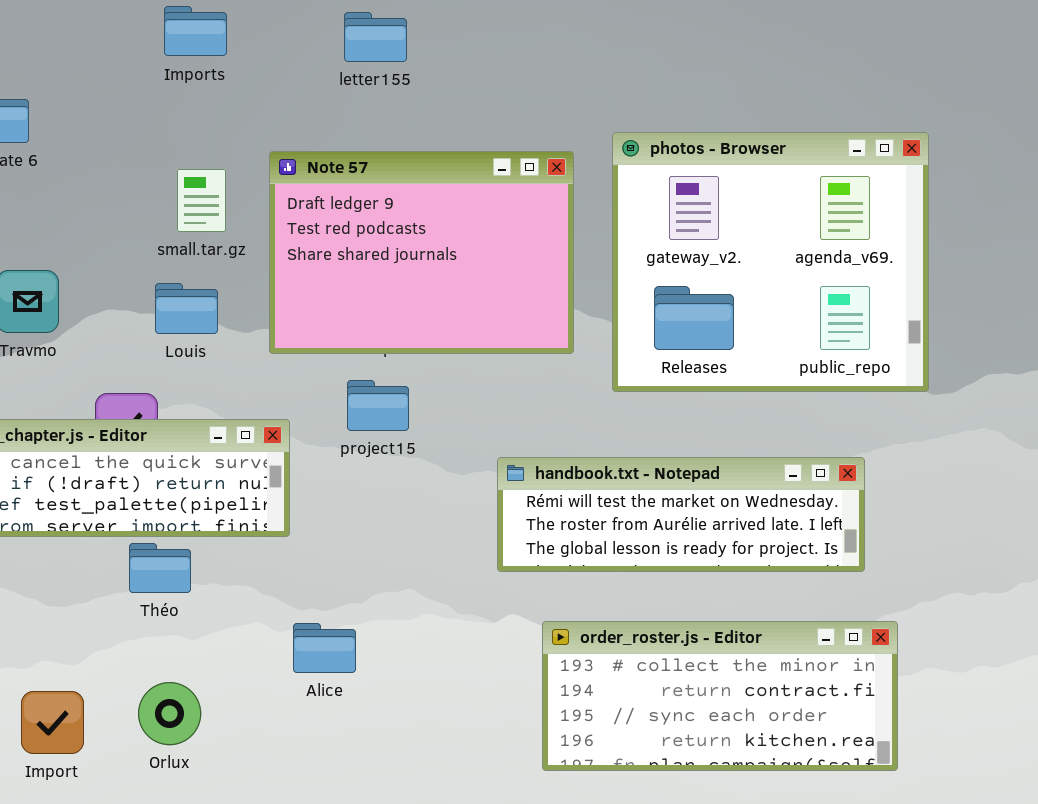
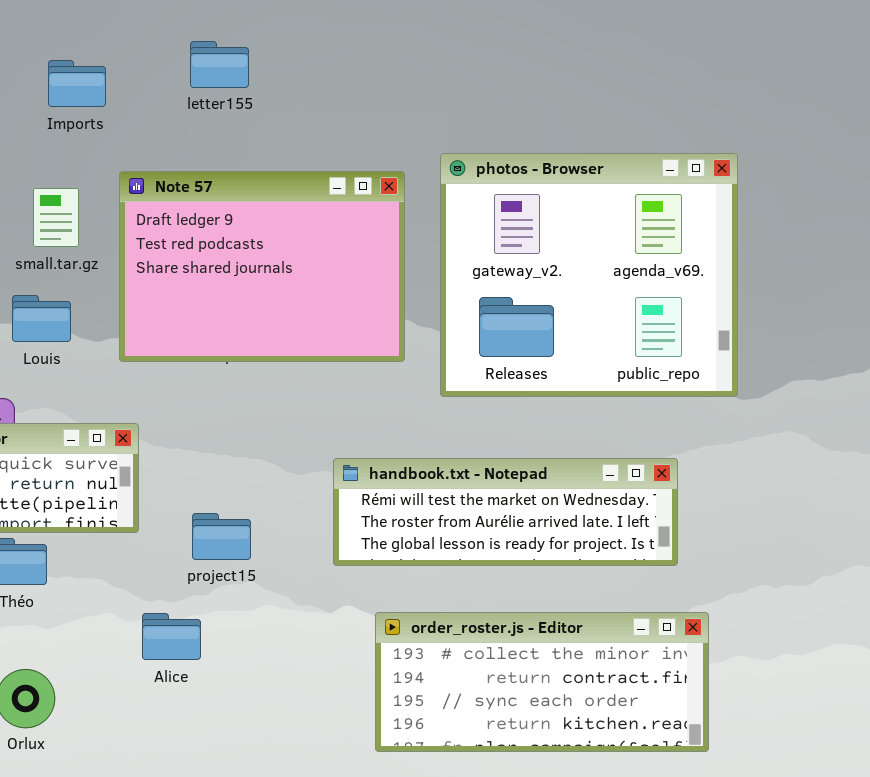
Imports: [164,6,227,56] -> [48,60,106,107], moved
project15: [347,380,409,431] -> [192,513,251,560], moved

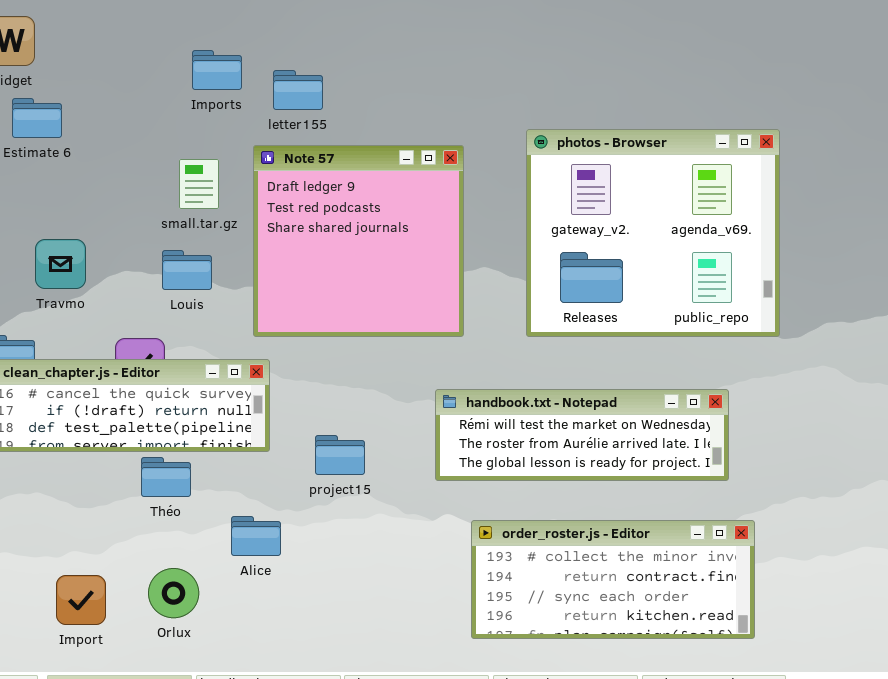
letter155: [190,41,249,88] -> [273,70,323,110], moved
Note 57: [119,171,405,362] -> [253,145,464,337], resized
Alice: [142,613,201,660] -> [231,516,281,556], moved

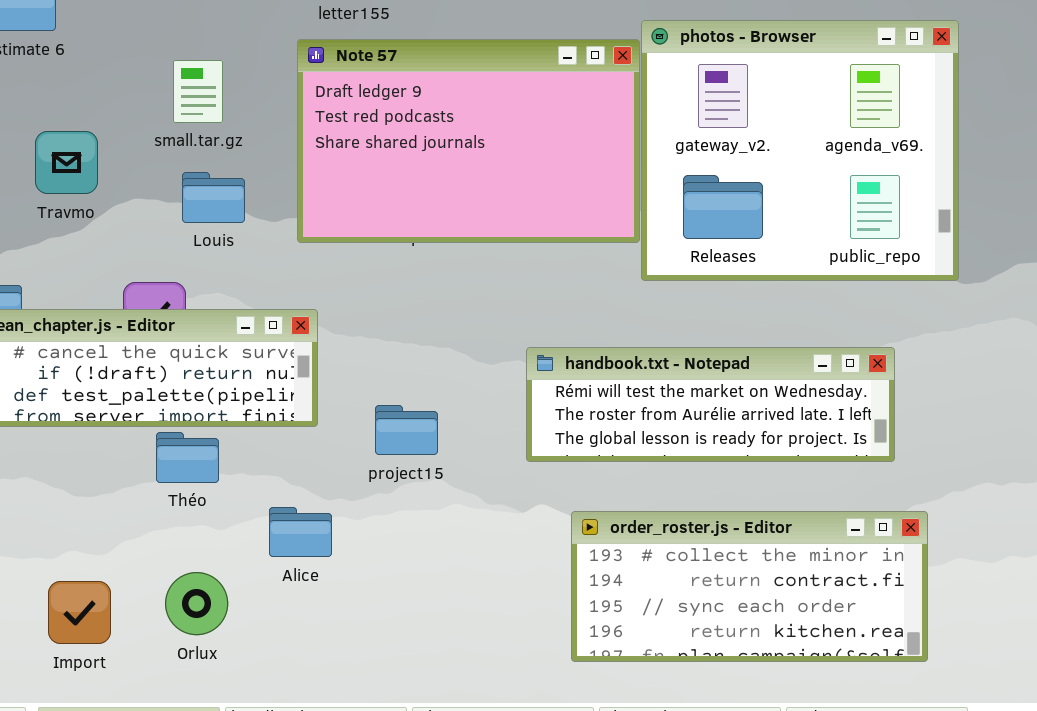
Note 57: [253,145,464,337] -> [297,39,640,243], resized
small.tar.gz: [179,159,219,209] -> [173,60,223,123], moved
Travmo: [35,239,86,289] -> [35,131,98,194], moved

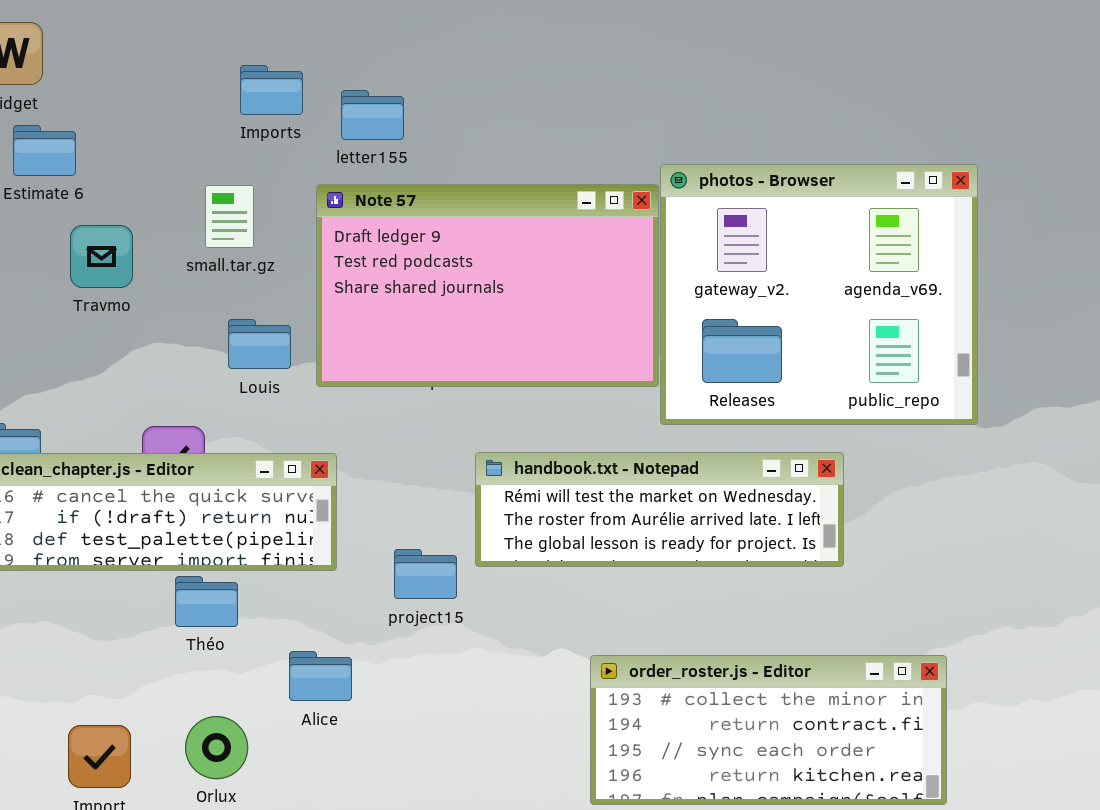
small.tar.gz: [173,60,223,123] -> [205,185,254,248], moved
Travmo: [35,131,98,194] -> [70,225,133,288], moved
Louis: [182,172,245,223] -> [228,319,291,369], moved
handbook.txt - Notepad: [526,347,895,462] -> [475,452,844,567], moved

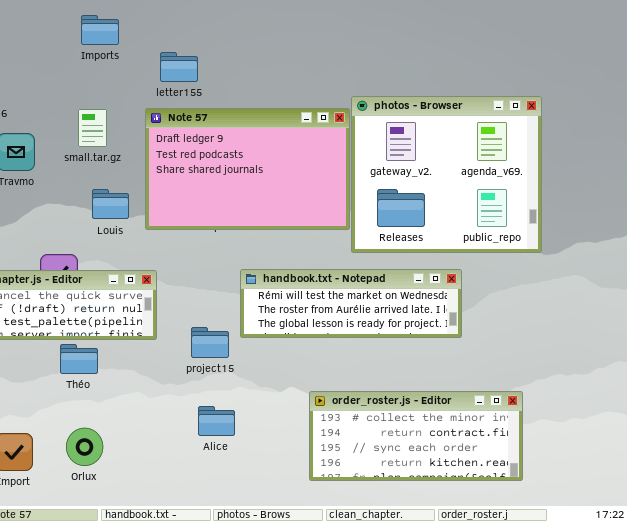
Imports: [240,65,303,115] -> [81,15,119,45], moved
Alice: [289,651,352,701] -> [198,406,235,436], moved

